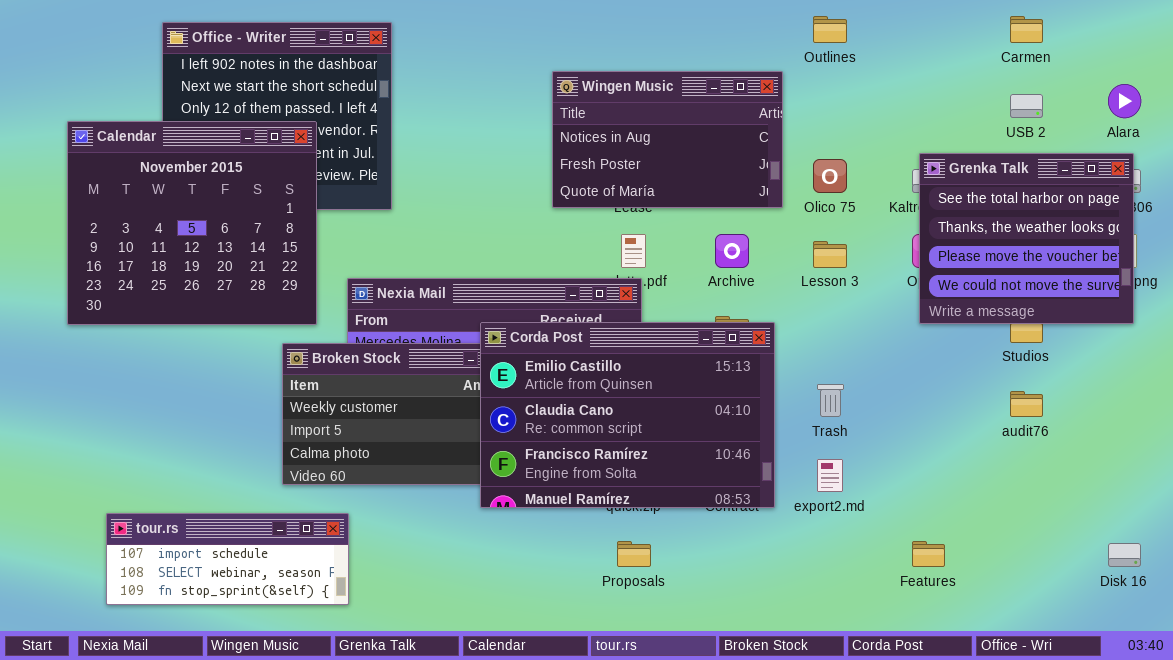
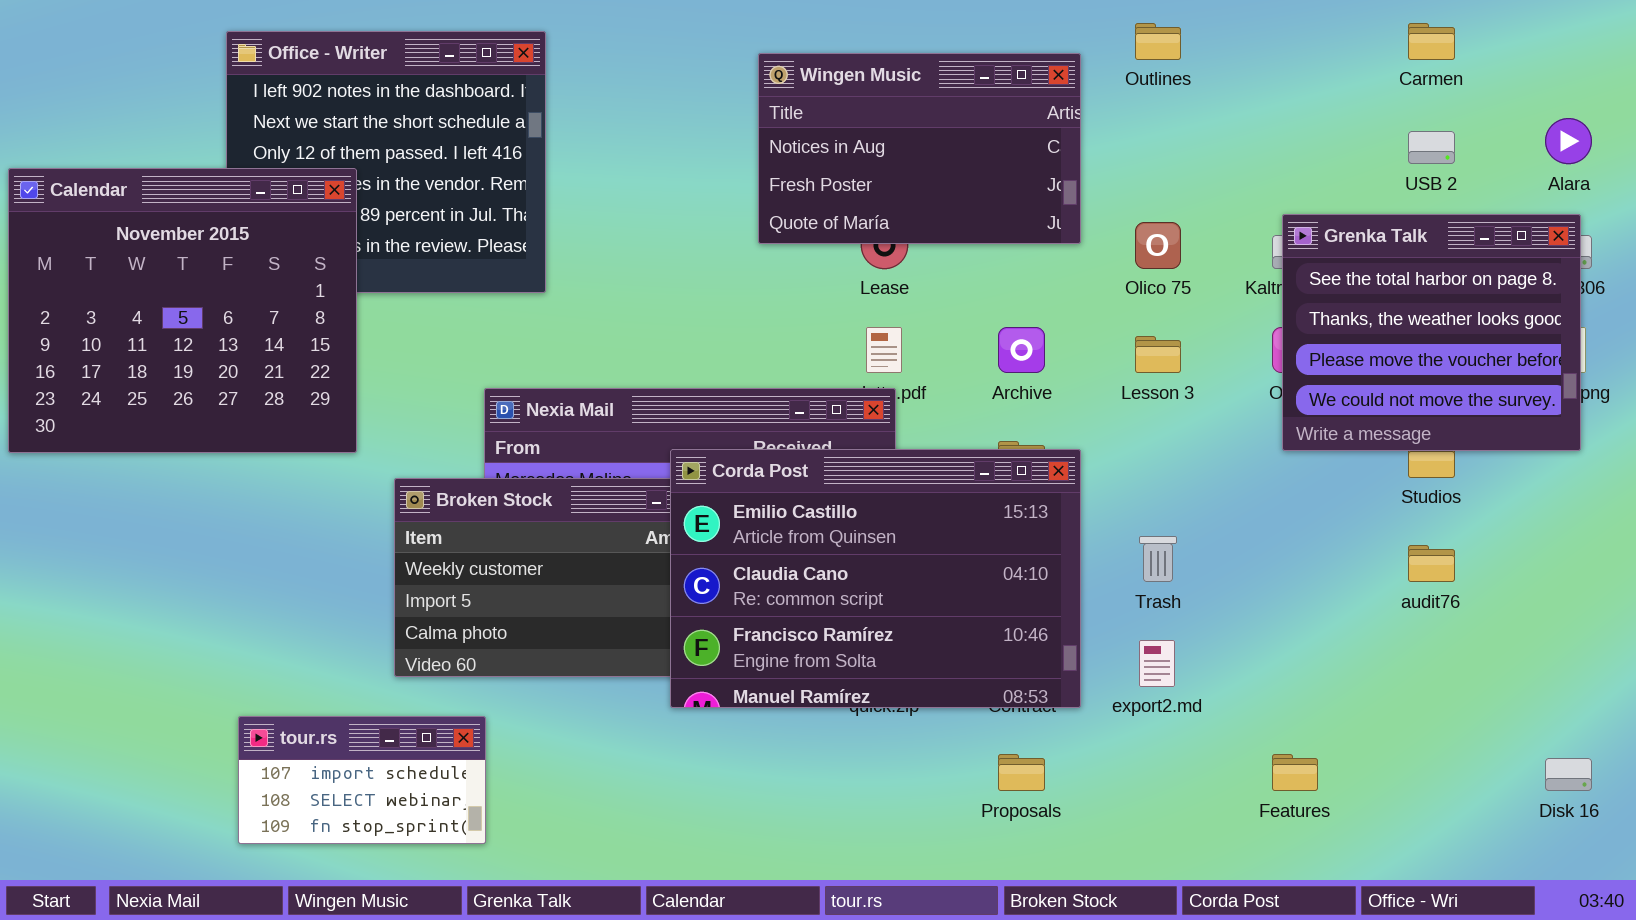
Wingen Music: [552,71,783,208] -> [758,53,1081,244], moved
Calendar: [67,121,317,325] -> [8,168,357,453], moved
tour.rs: [106,513,349,605] -> [238,716,486,844], resized
Proposals: [617,541,651,567] -> [998,754,1045,791], moved

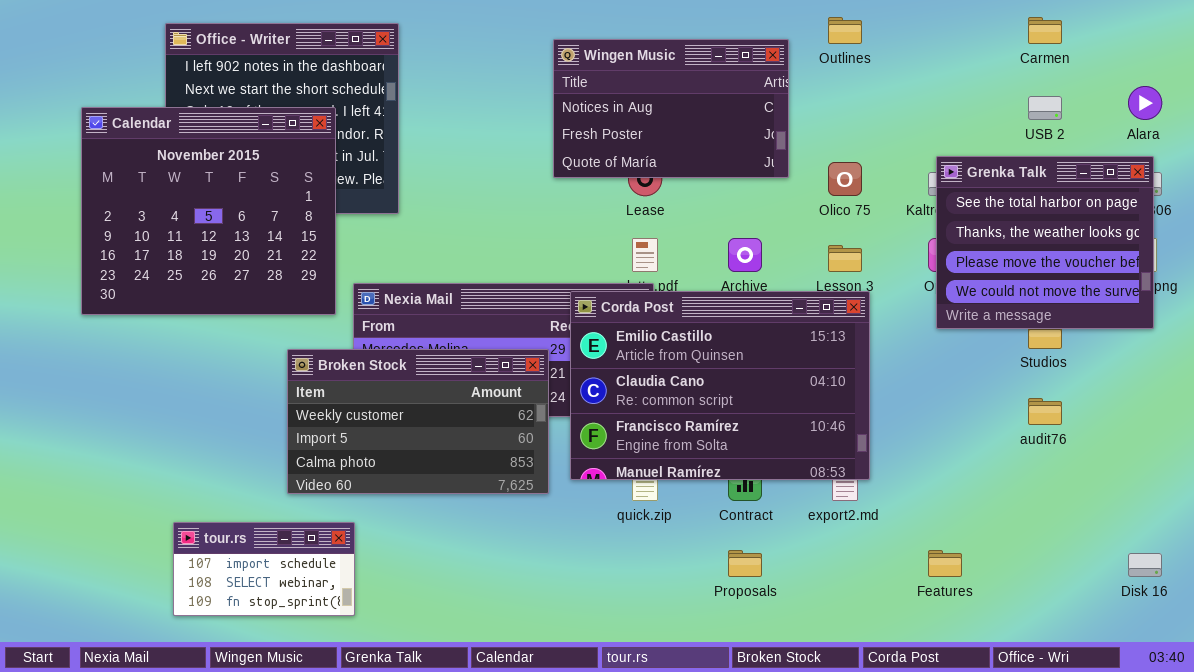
Calendar: [8,168,357,453] -> [81,107,336,315], moved
Corda Post: [670,449,1081,708] -> [570,291,870,480], moved

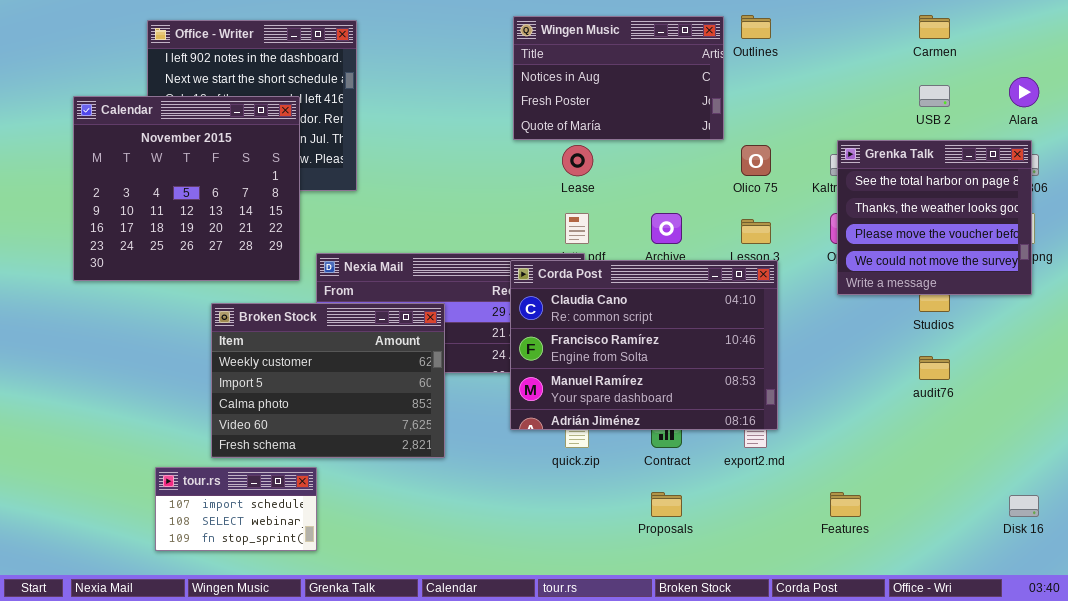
Wingen Music: [553,39,789,178] -> [513,16,724,140], moved
Corda Post: [570,291,870,480] -> [510,260,778,430], scrolled down 1 row
Broken Stock: [287,349,549,494] -> [211,303,445,458], moved, resized

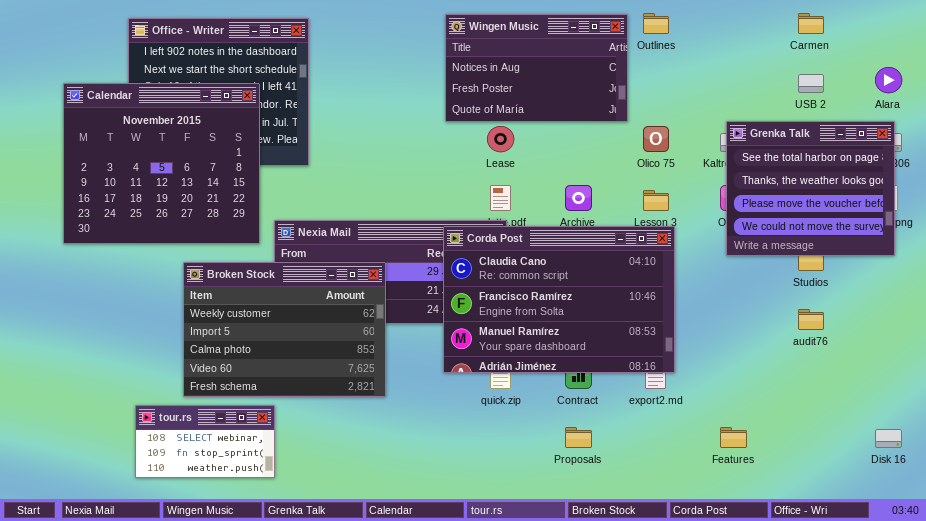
tour.rs: [155,467,317,551] -> [135,405,275,478], scrolled down 1 row

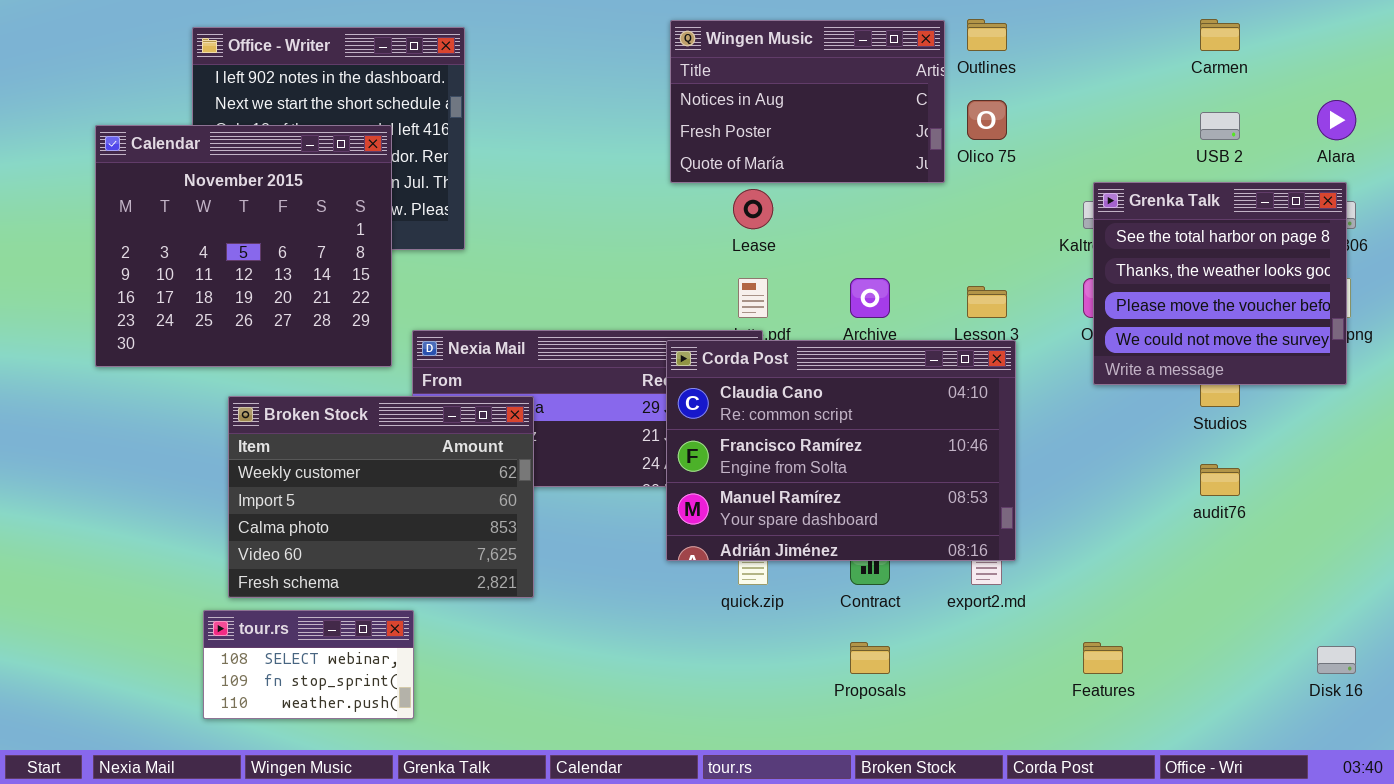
Olico 75: [643,126,669,152] -> [967,100,1007,140], moved
Broken Stock: [183,262,386,397] -> [228,396,534,598], moved

